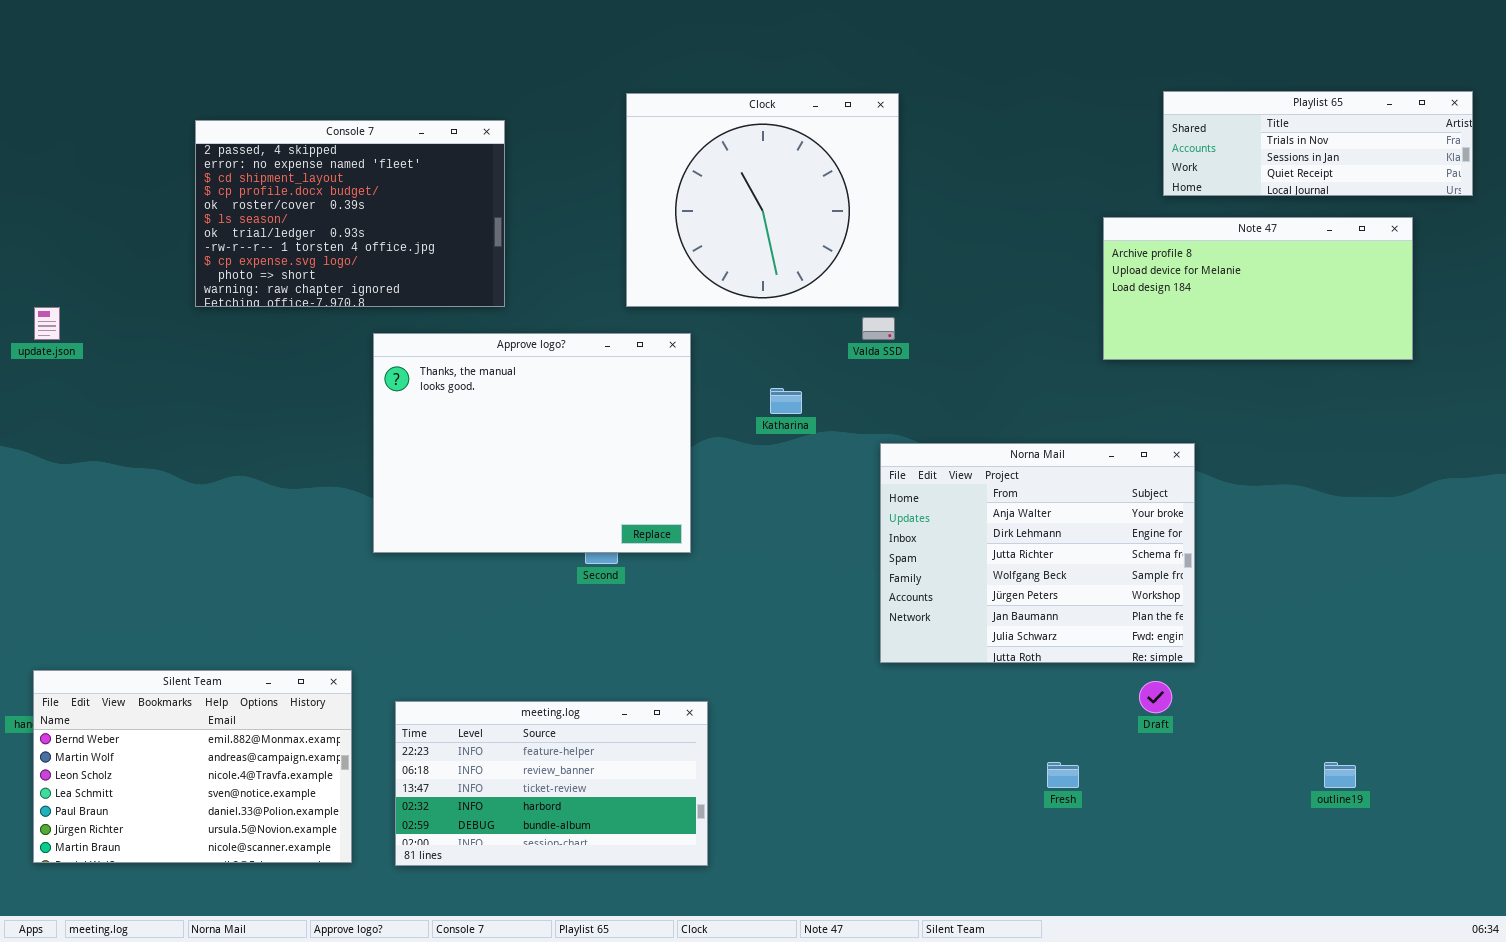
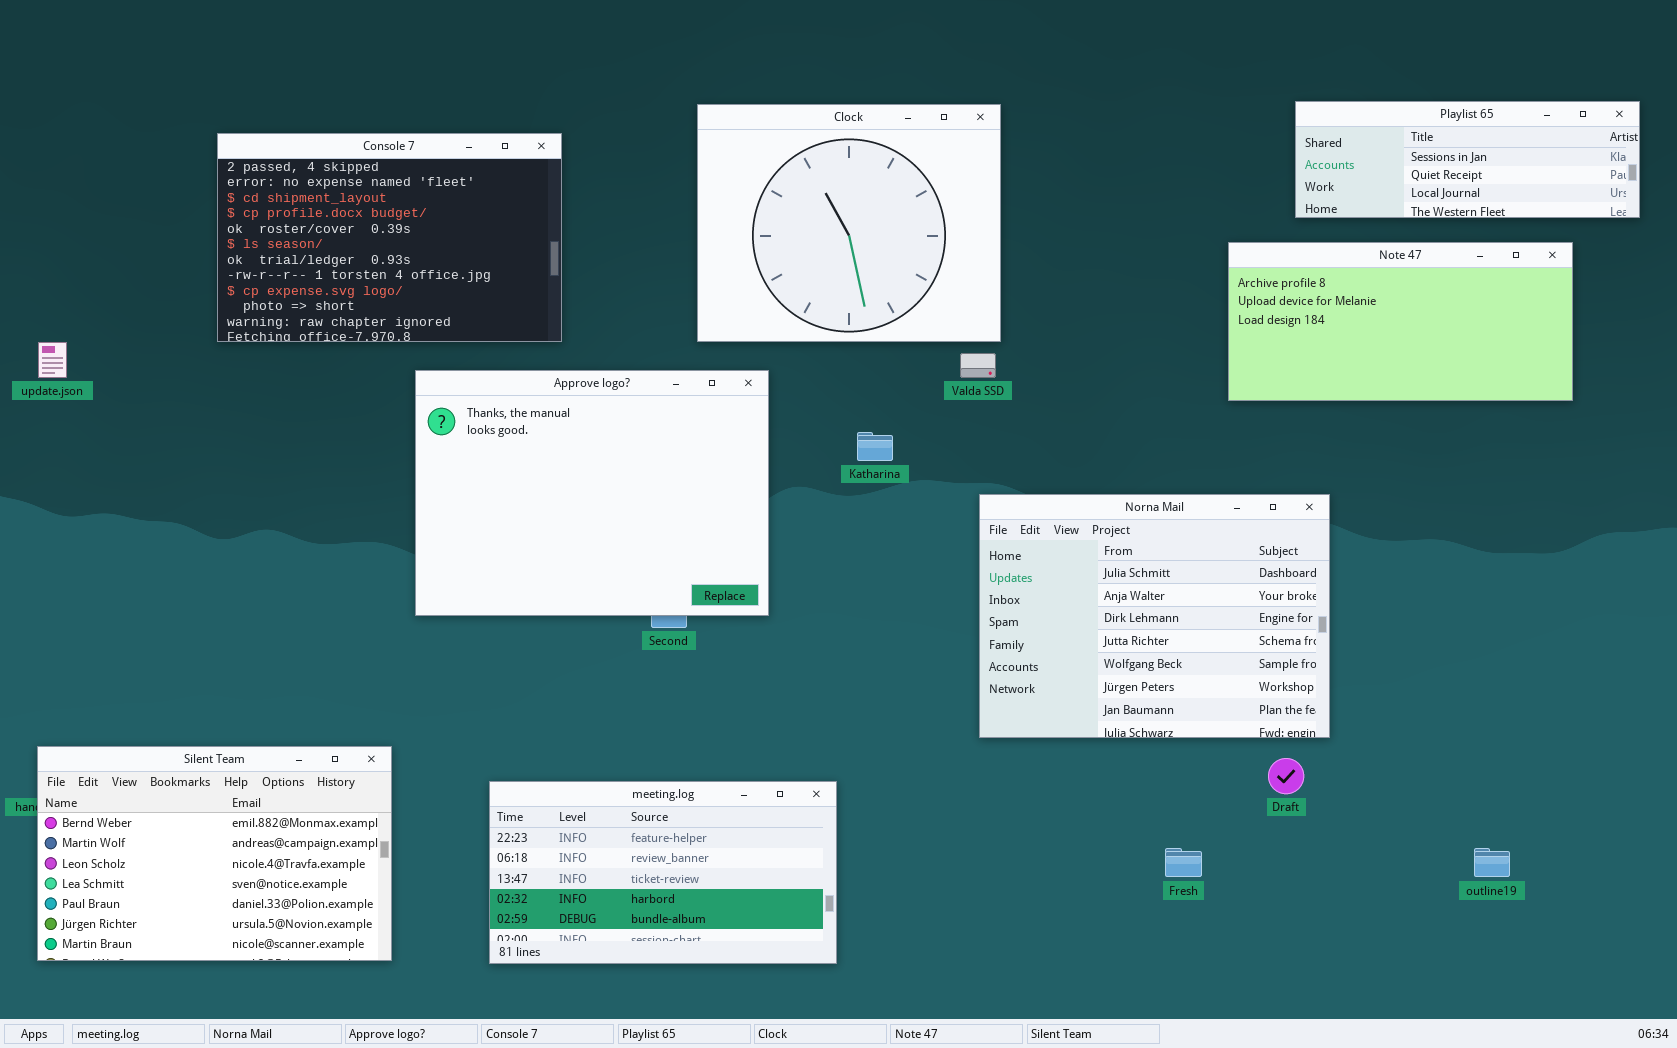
Playlist 65: [1163,91,1473,196] -> [1295,101,1640,218], scrolled down 1 row
Norna Mail: [880,443,1195,663] -> [979,494,1330,738], scrolled up 1 row
meeting.log: [395,701,708,866] -> [489,781,837,964], moved

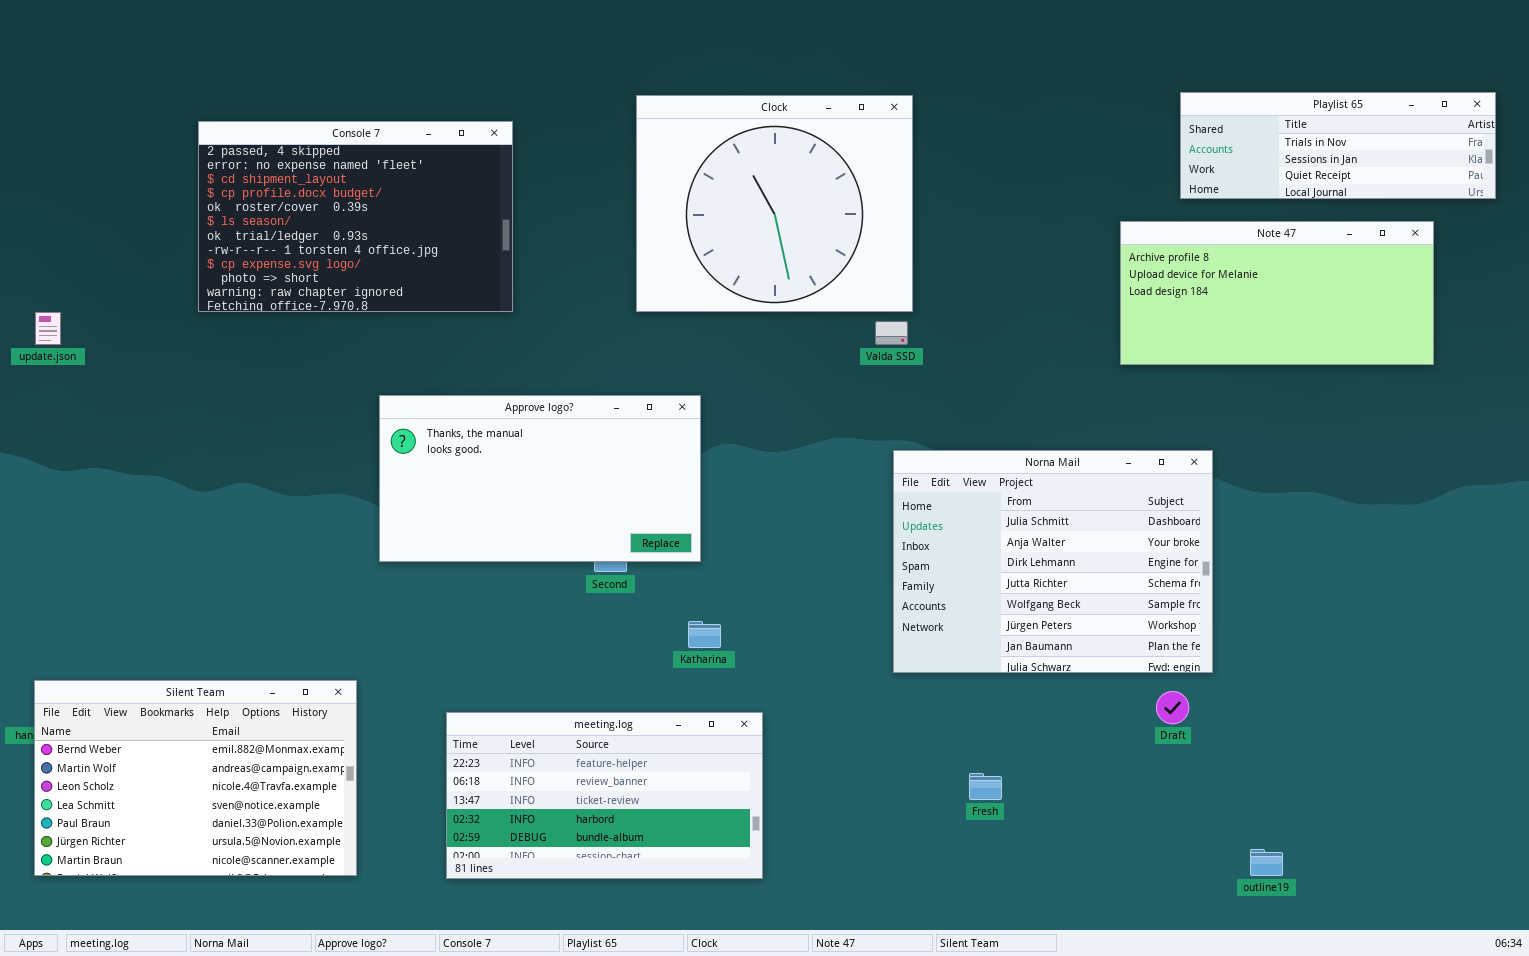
Playlist 65: [1295,101,1640,218] -> [1180,92,1496,199], scrolled up 1 row
Approve logo?: [415,370,769,616] -> [379,395,701,562], resized
Katharina: [857,432,893,461] -> [688,621,721,648], moved
Fresh: [1165,848,1202,877] -> [969,773,1002,800], moved
outline19: [1474,848,1510,877] -> [1250,849,1283,876], moved

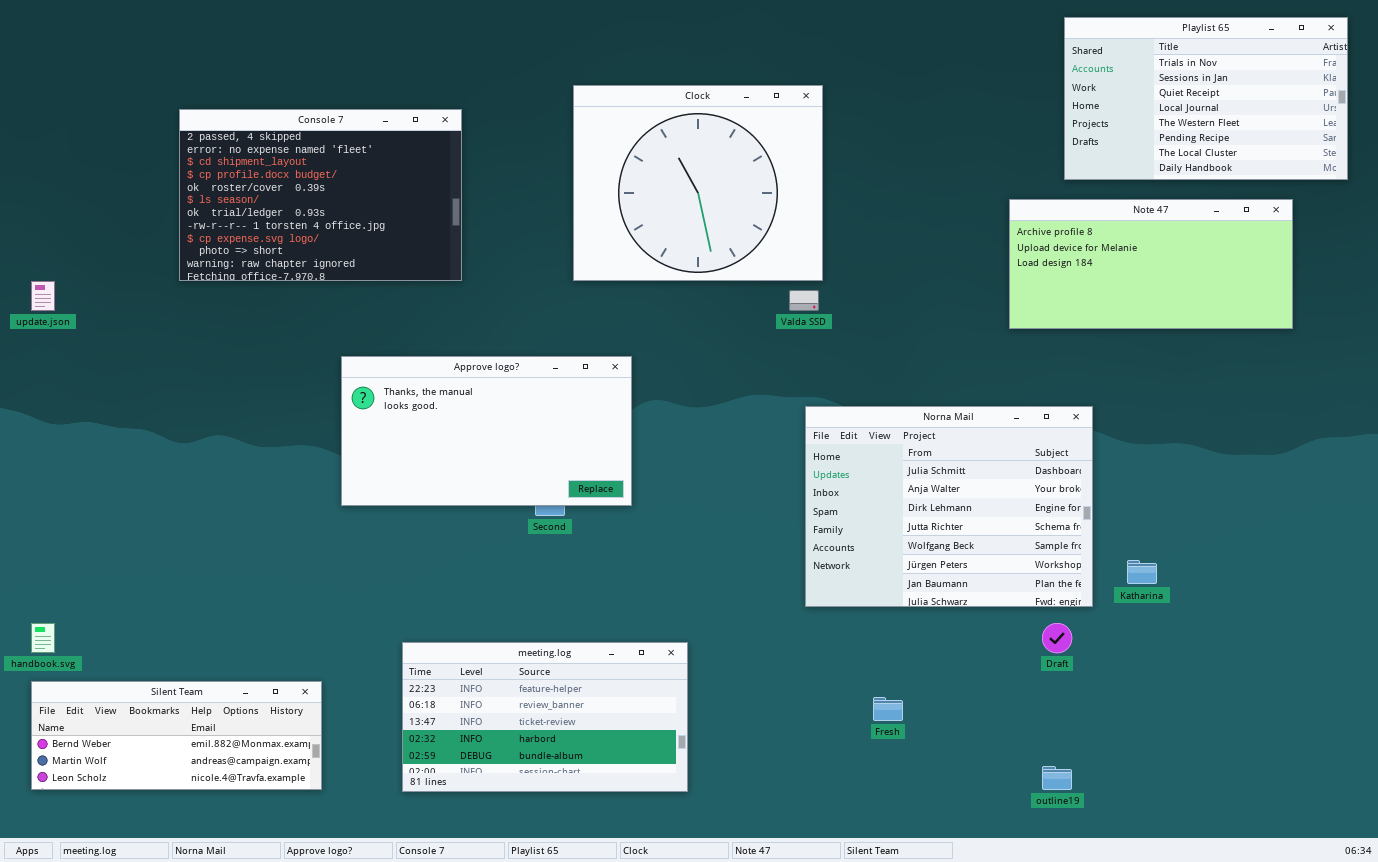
Playlist 65: [1180,92,1496,199] -> [1064,17,1348,180], resized
Katharina: [688,621,721,648] -> [1127,560,1157,584], moved
Silent Team: [34,680,357,876] -> [31,681,322,790], resized
outline19: [1250,849,1283,876] -> [1042,766,1072,790], moved

